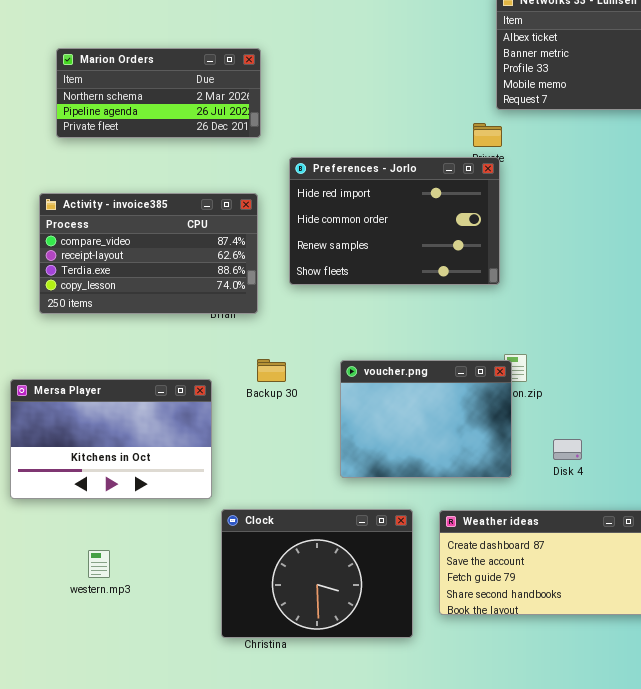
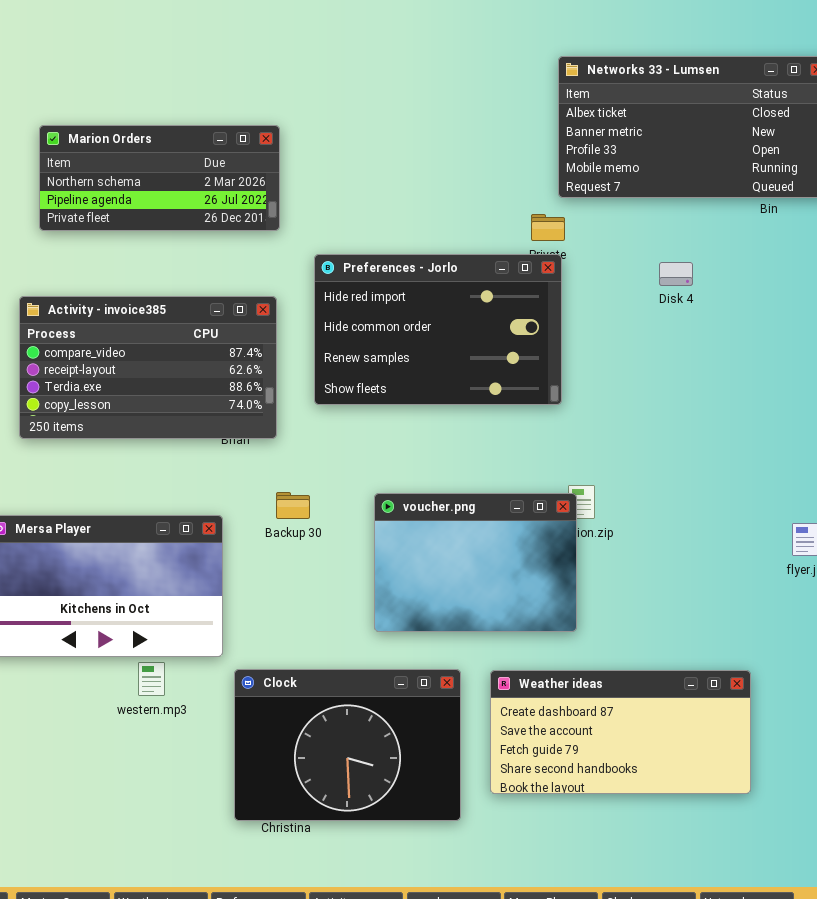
Disk 4: [553,439,582,460] -> [659,262,693,286], moved
western.mp3: [88,550,110,578] -> [138,662,165,696], moved

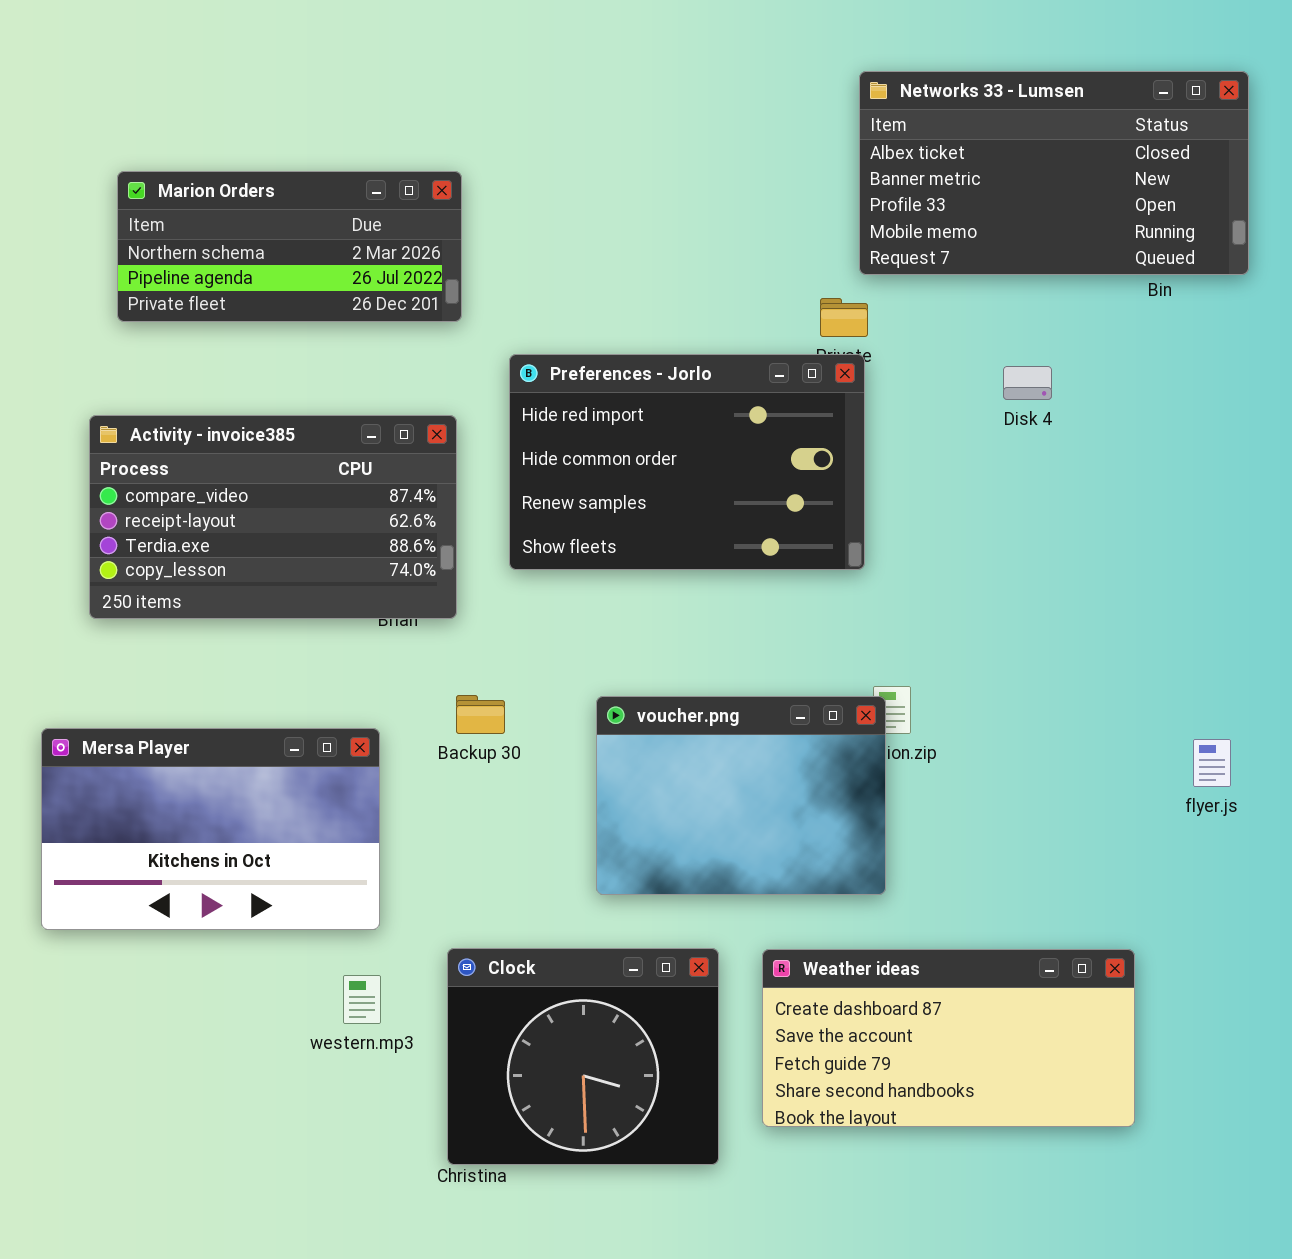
western.mp3: [138,662,165,696] -> [343,975,381,1024], moved
Clock: [234,669,461,821] -> [447,948,719,1165], resized

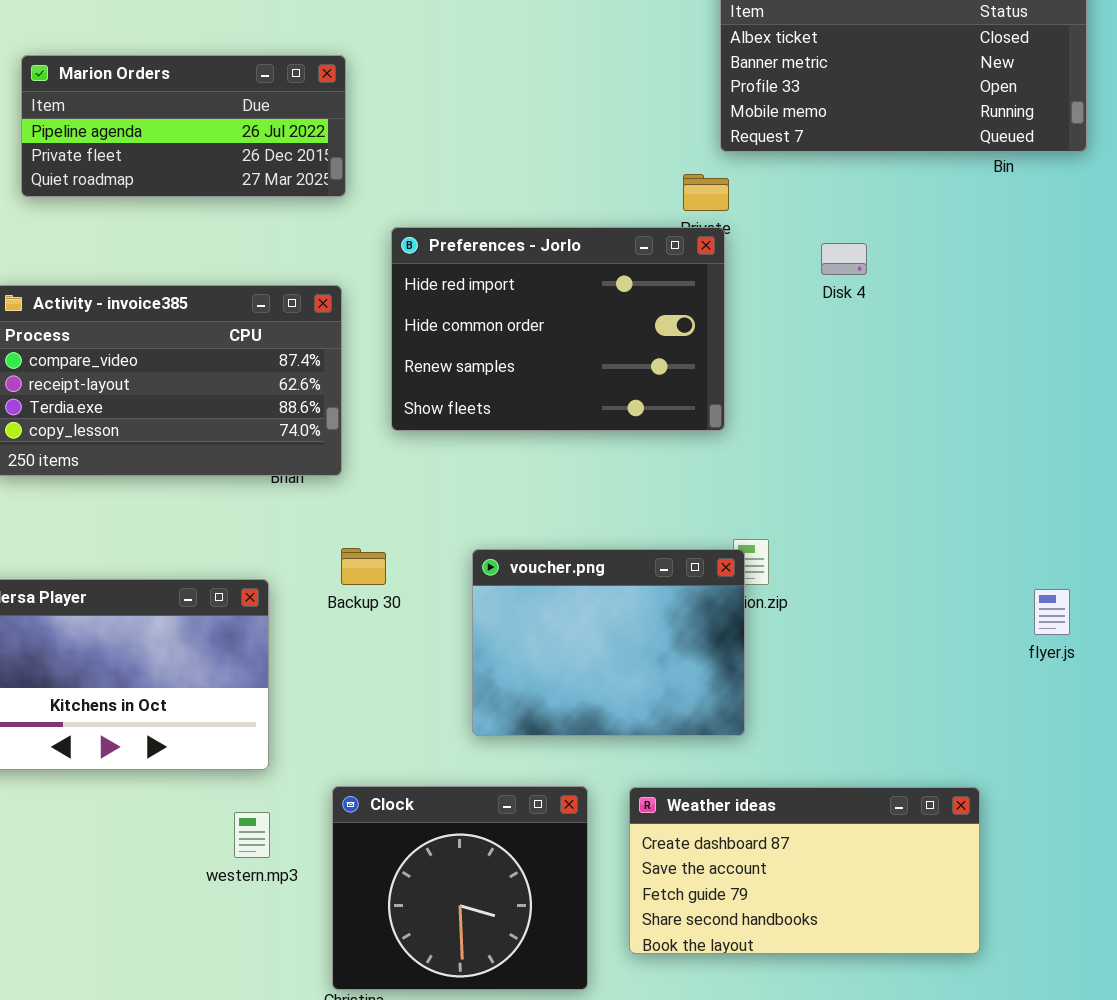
Marion Orders: [117,171,462,322] -> [21,55,346,197], scrolled down 1 row
Disk 4: [1003,366,1052,400] -> [821,243,867,275], moved

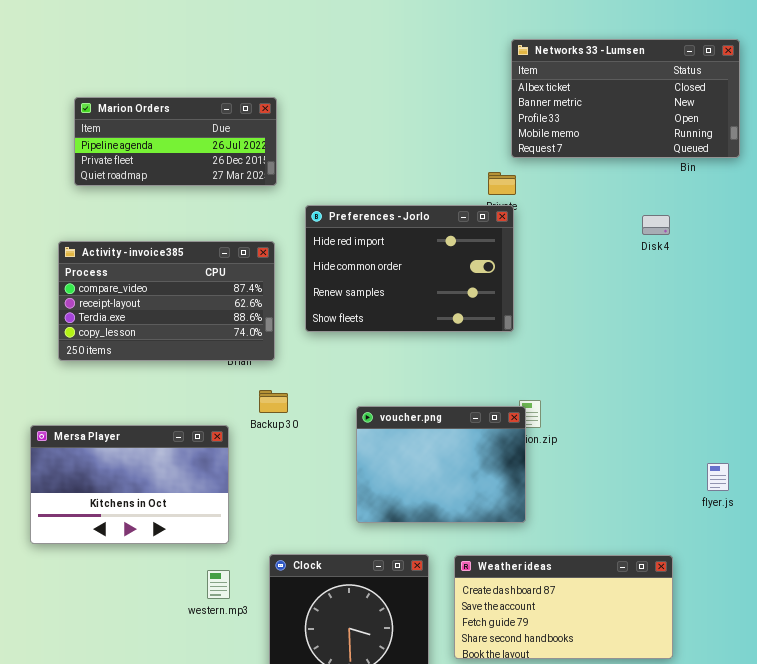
Disk 4: [821,243,867,275] -> [642,215,670,235], moved
Backup 30: [341,548,386,585] -> [259,390,288,413], moved
flyer.js: [1034,589,1070,635] -> [707,463,729,491], moved

